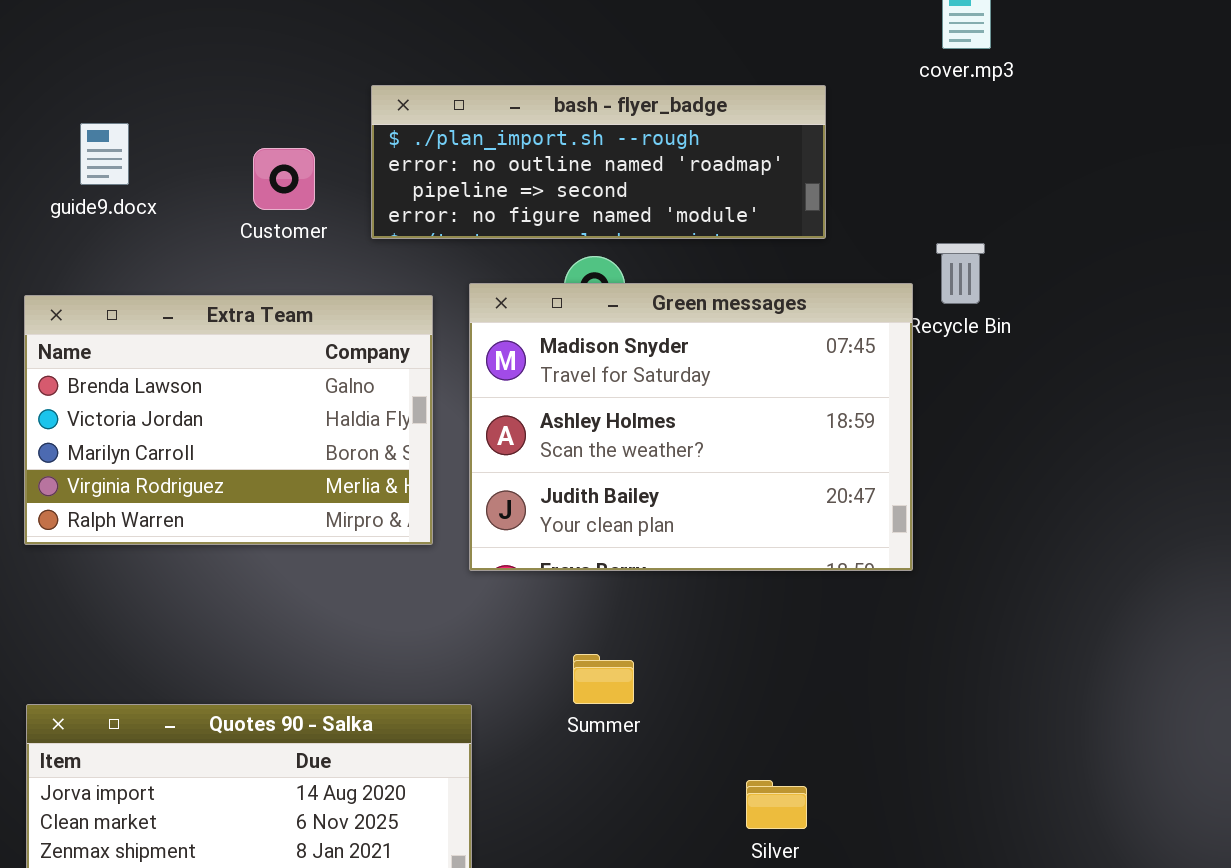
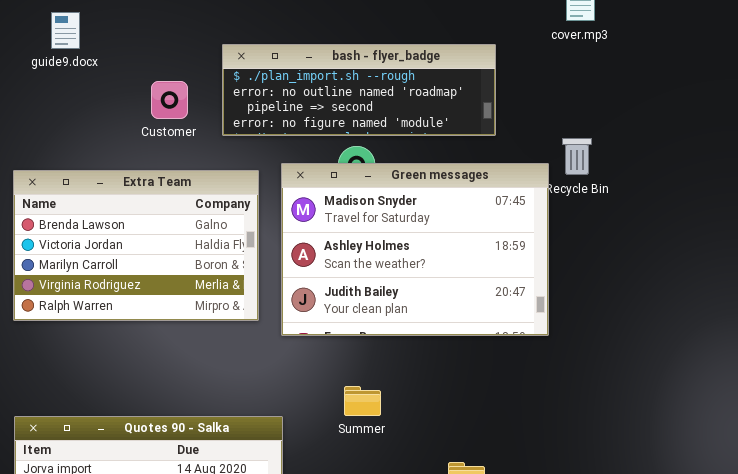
guide9.docx: [80,123,129,185] -> [51,12,80,49], moved

